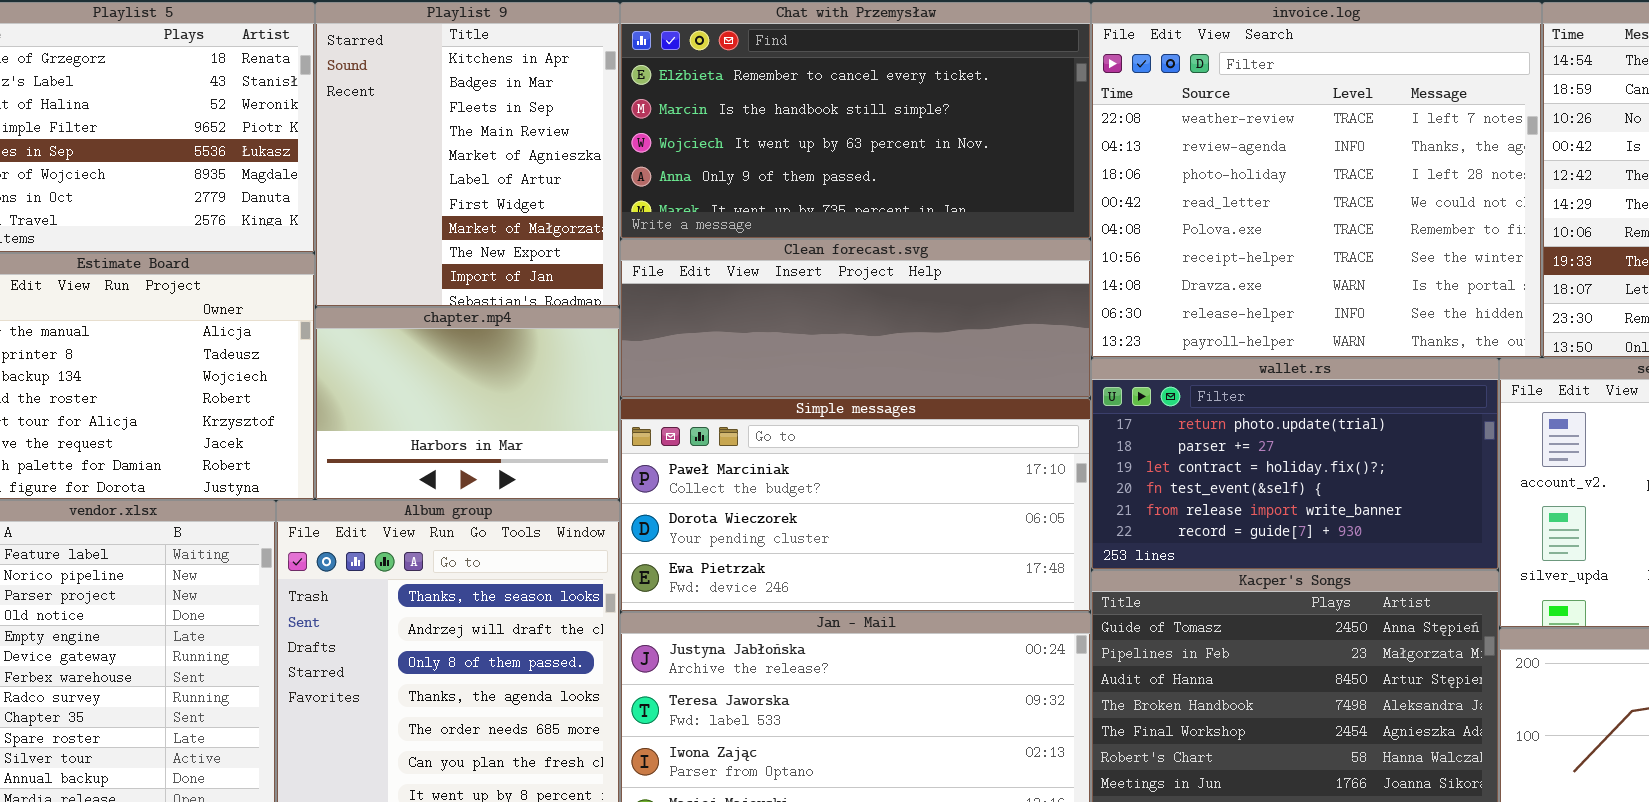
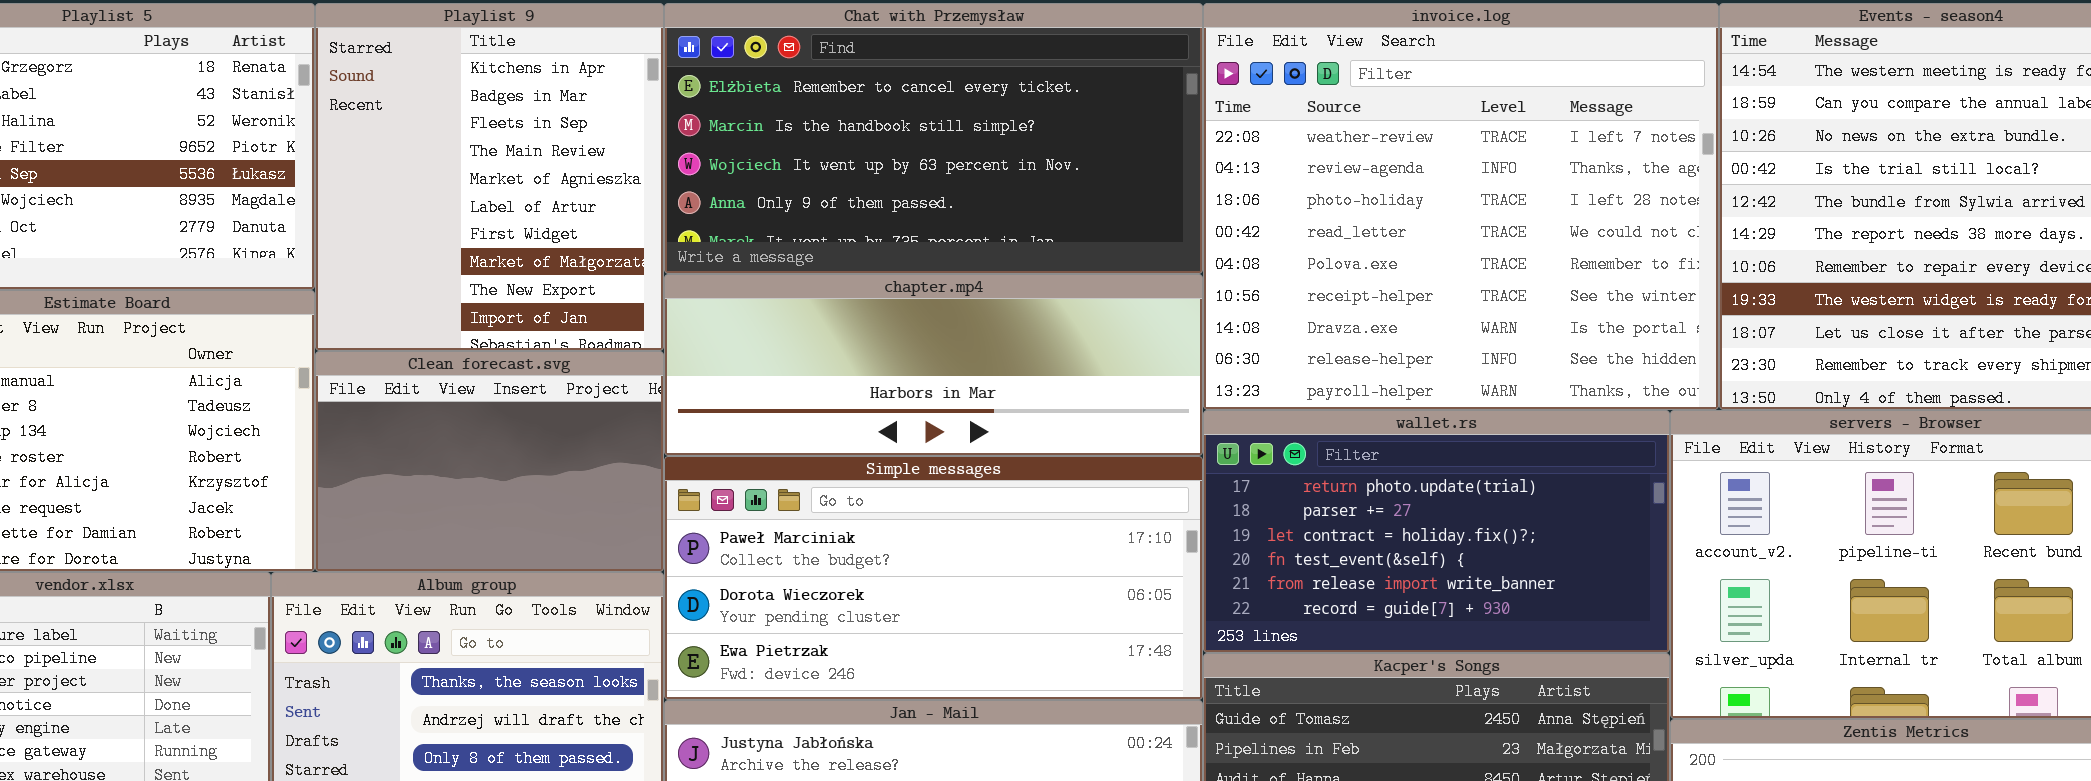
Clean forecast.svg: [620,239,1091,398] -> [315,351,664,572], moved, resized
chapter.mp4: [315,307,620,500] -> [664,274,1203,456], moved, resized

